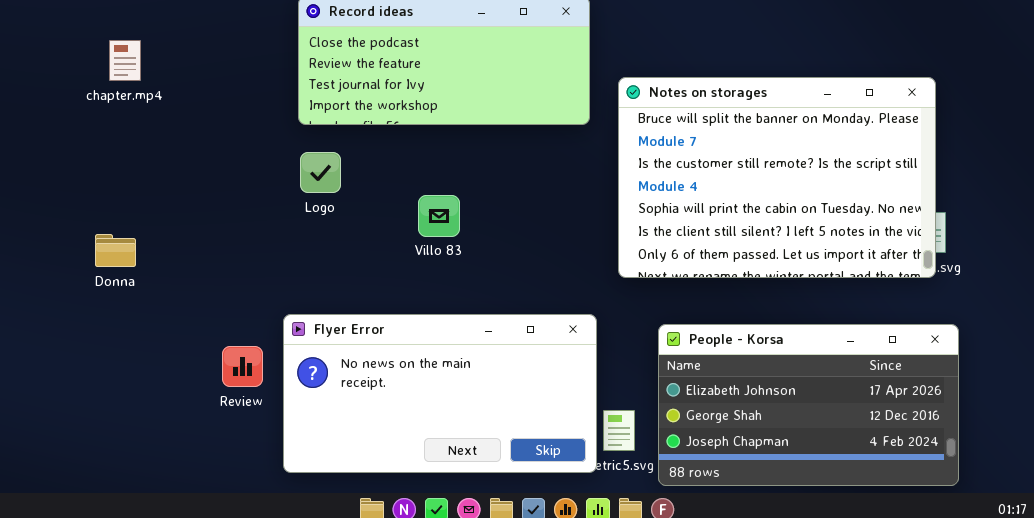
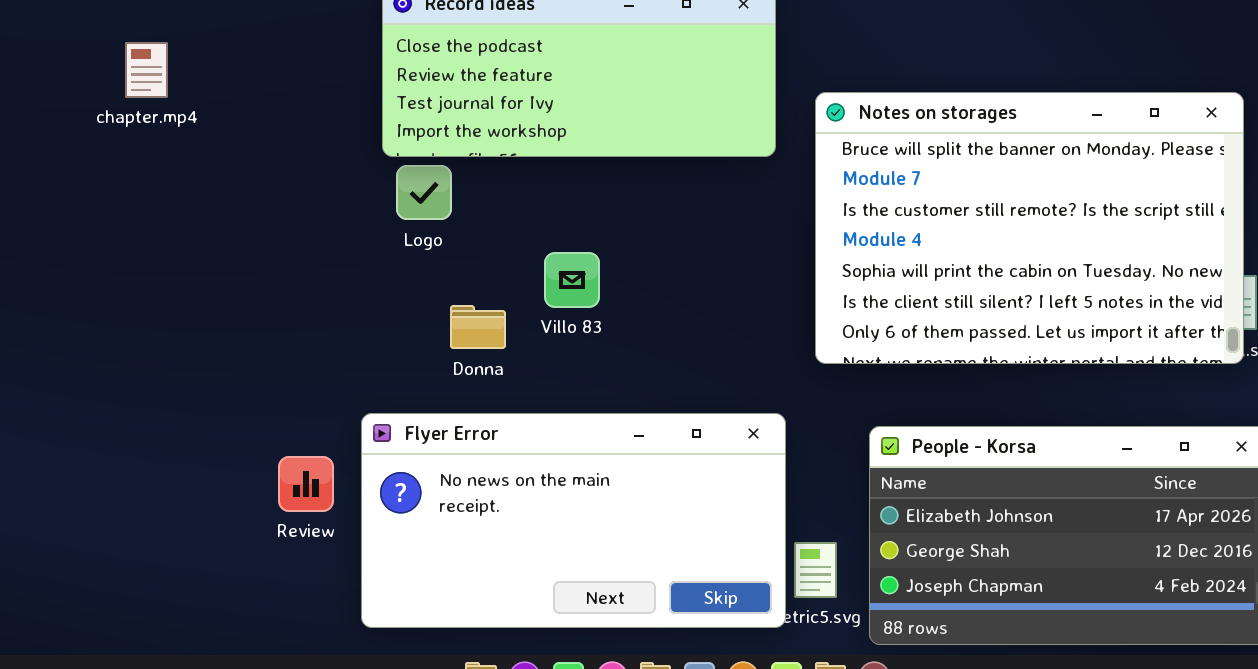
Logo: [300,152,341,193] -> [396,165,452,220], moved
Donna: [95,234,136,267] -> [450,305,506,349], moved

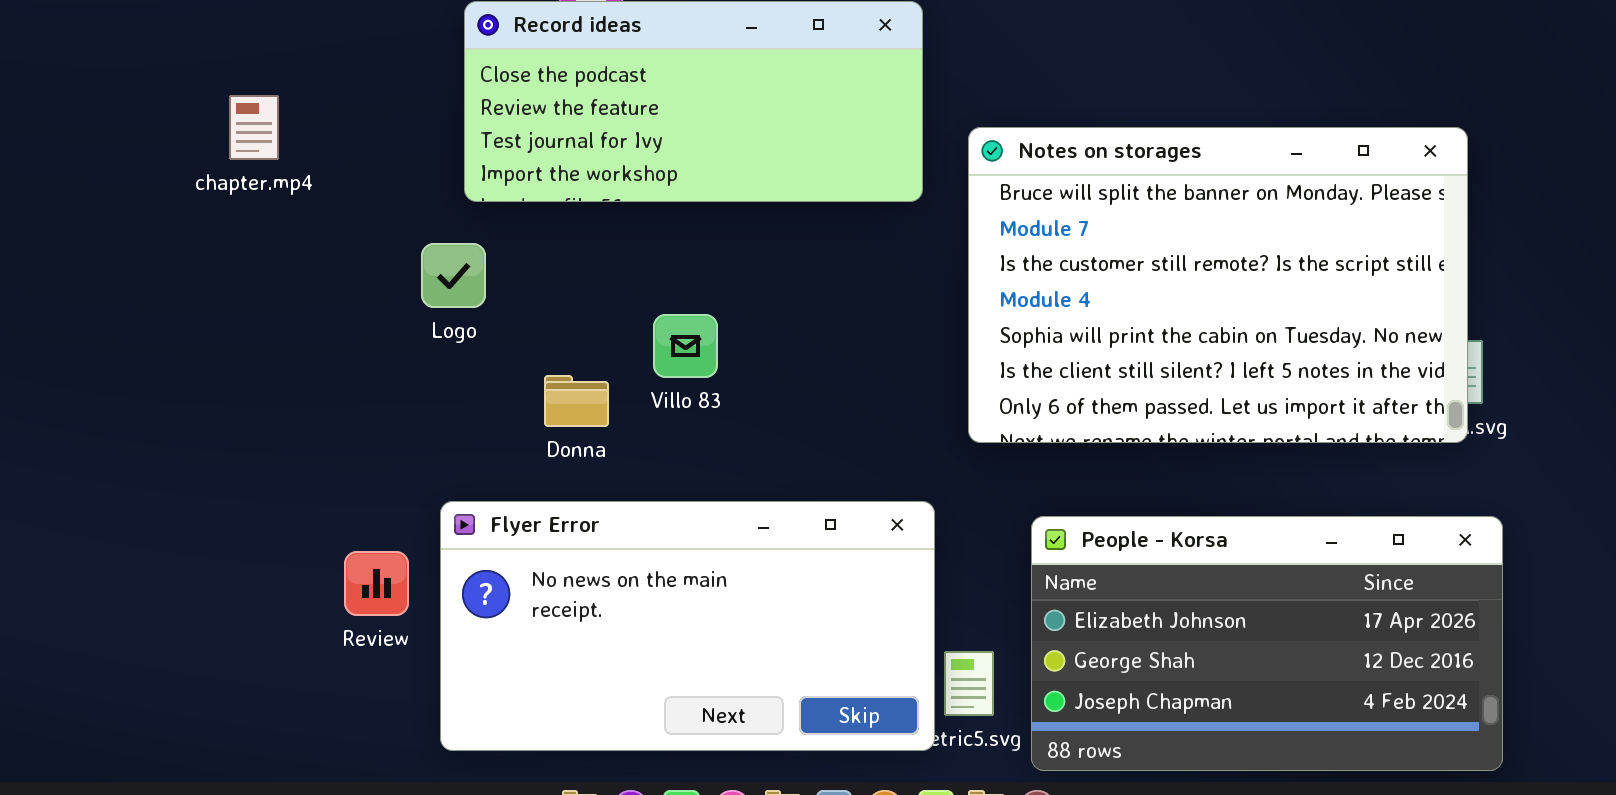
chapter.mp4: [125,42,168,98] -> [229,95,279,160], moved
Logo: [396,165,452,220] -> [421,243,486,308], moved

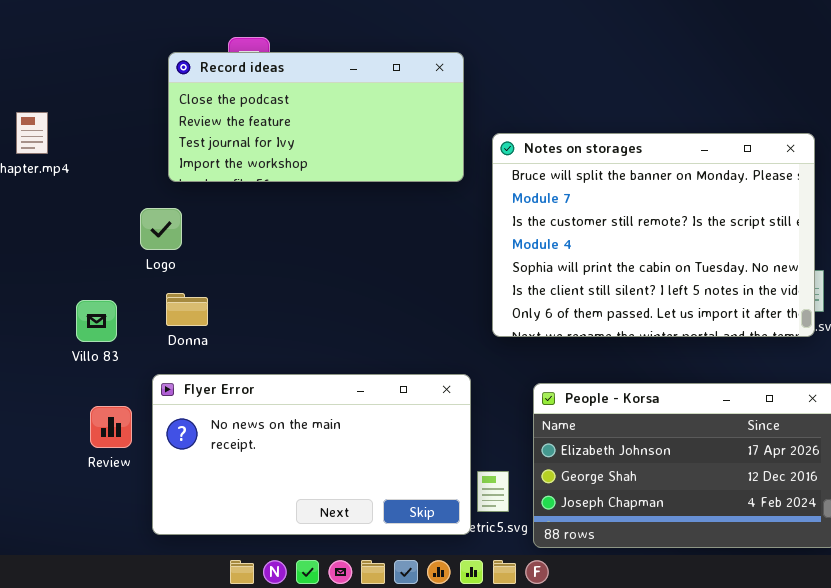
Villo 83: [653,314,718,378] -> [76,300,117,342], moved
Donna: [544,375,609,427] -> [166,293,208,326], moved

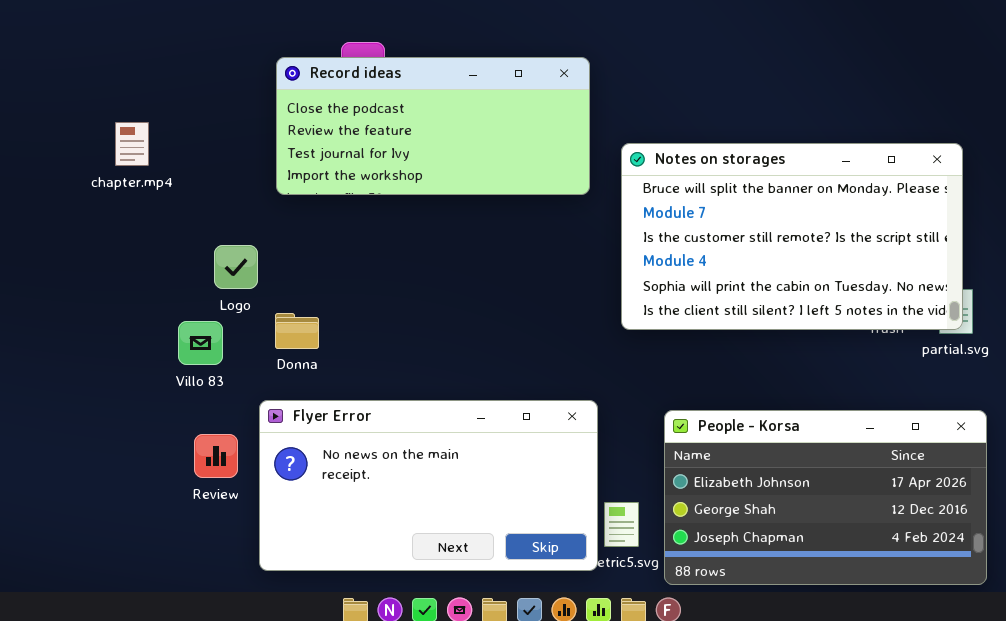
Notes on storages: [492,133,815,337] -> [621,143,963,330], resized
Logo: [140,208,182,250] -> [214,245,258,289], moved

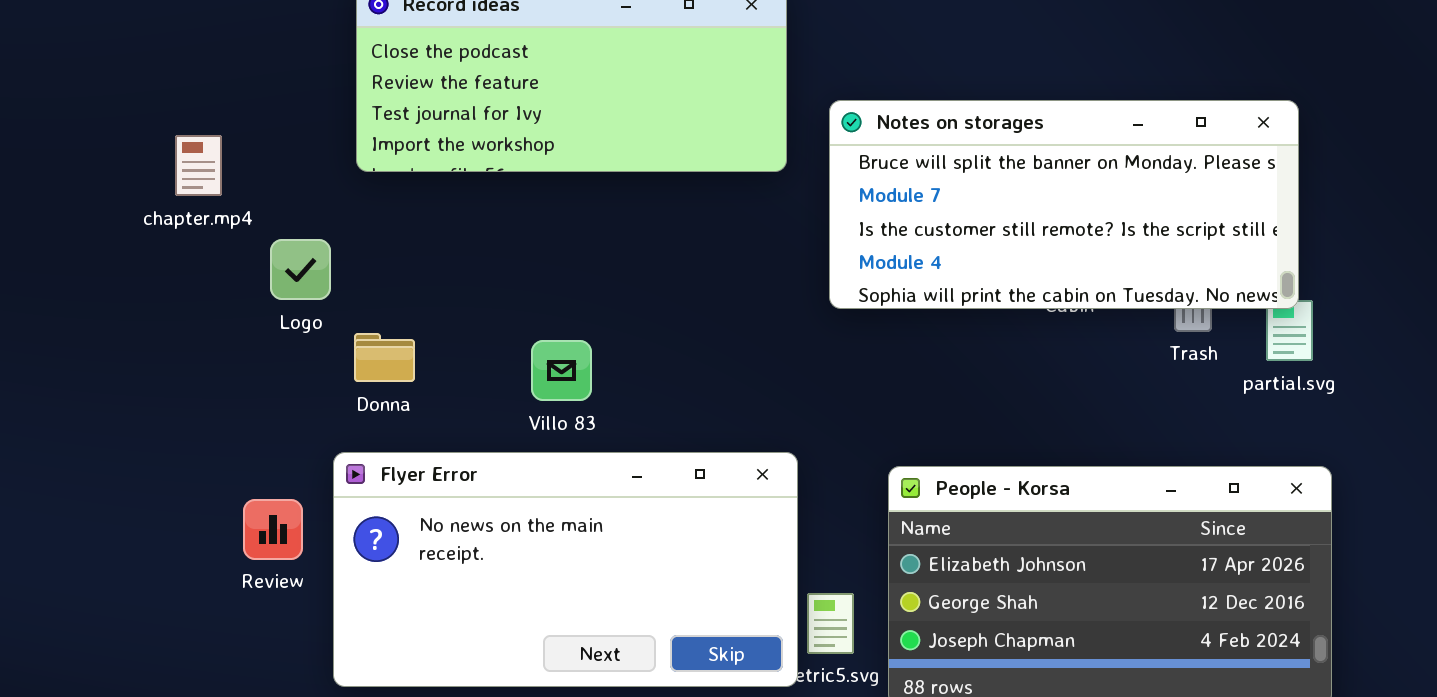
chapter.mp4: [115,122,149,166] -> [175,135,222,196], moved
Notes on storages: [621,143,963,330] -> [829,100,1299,309], resized
Villo 83: [178,321,223,365] -> [531,340,592,401], moved

